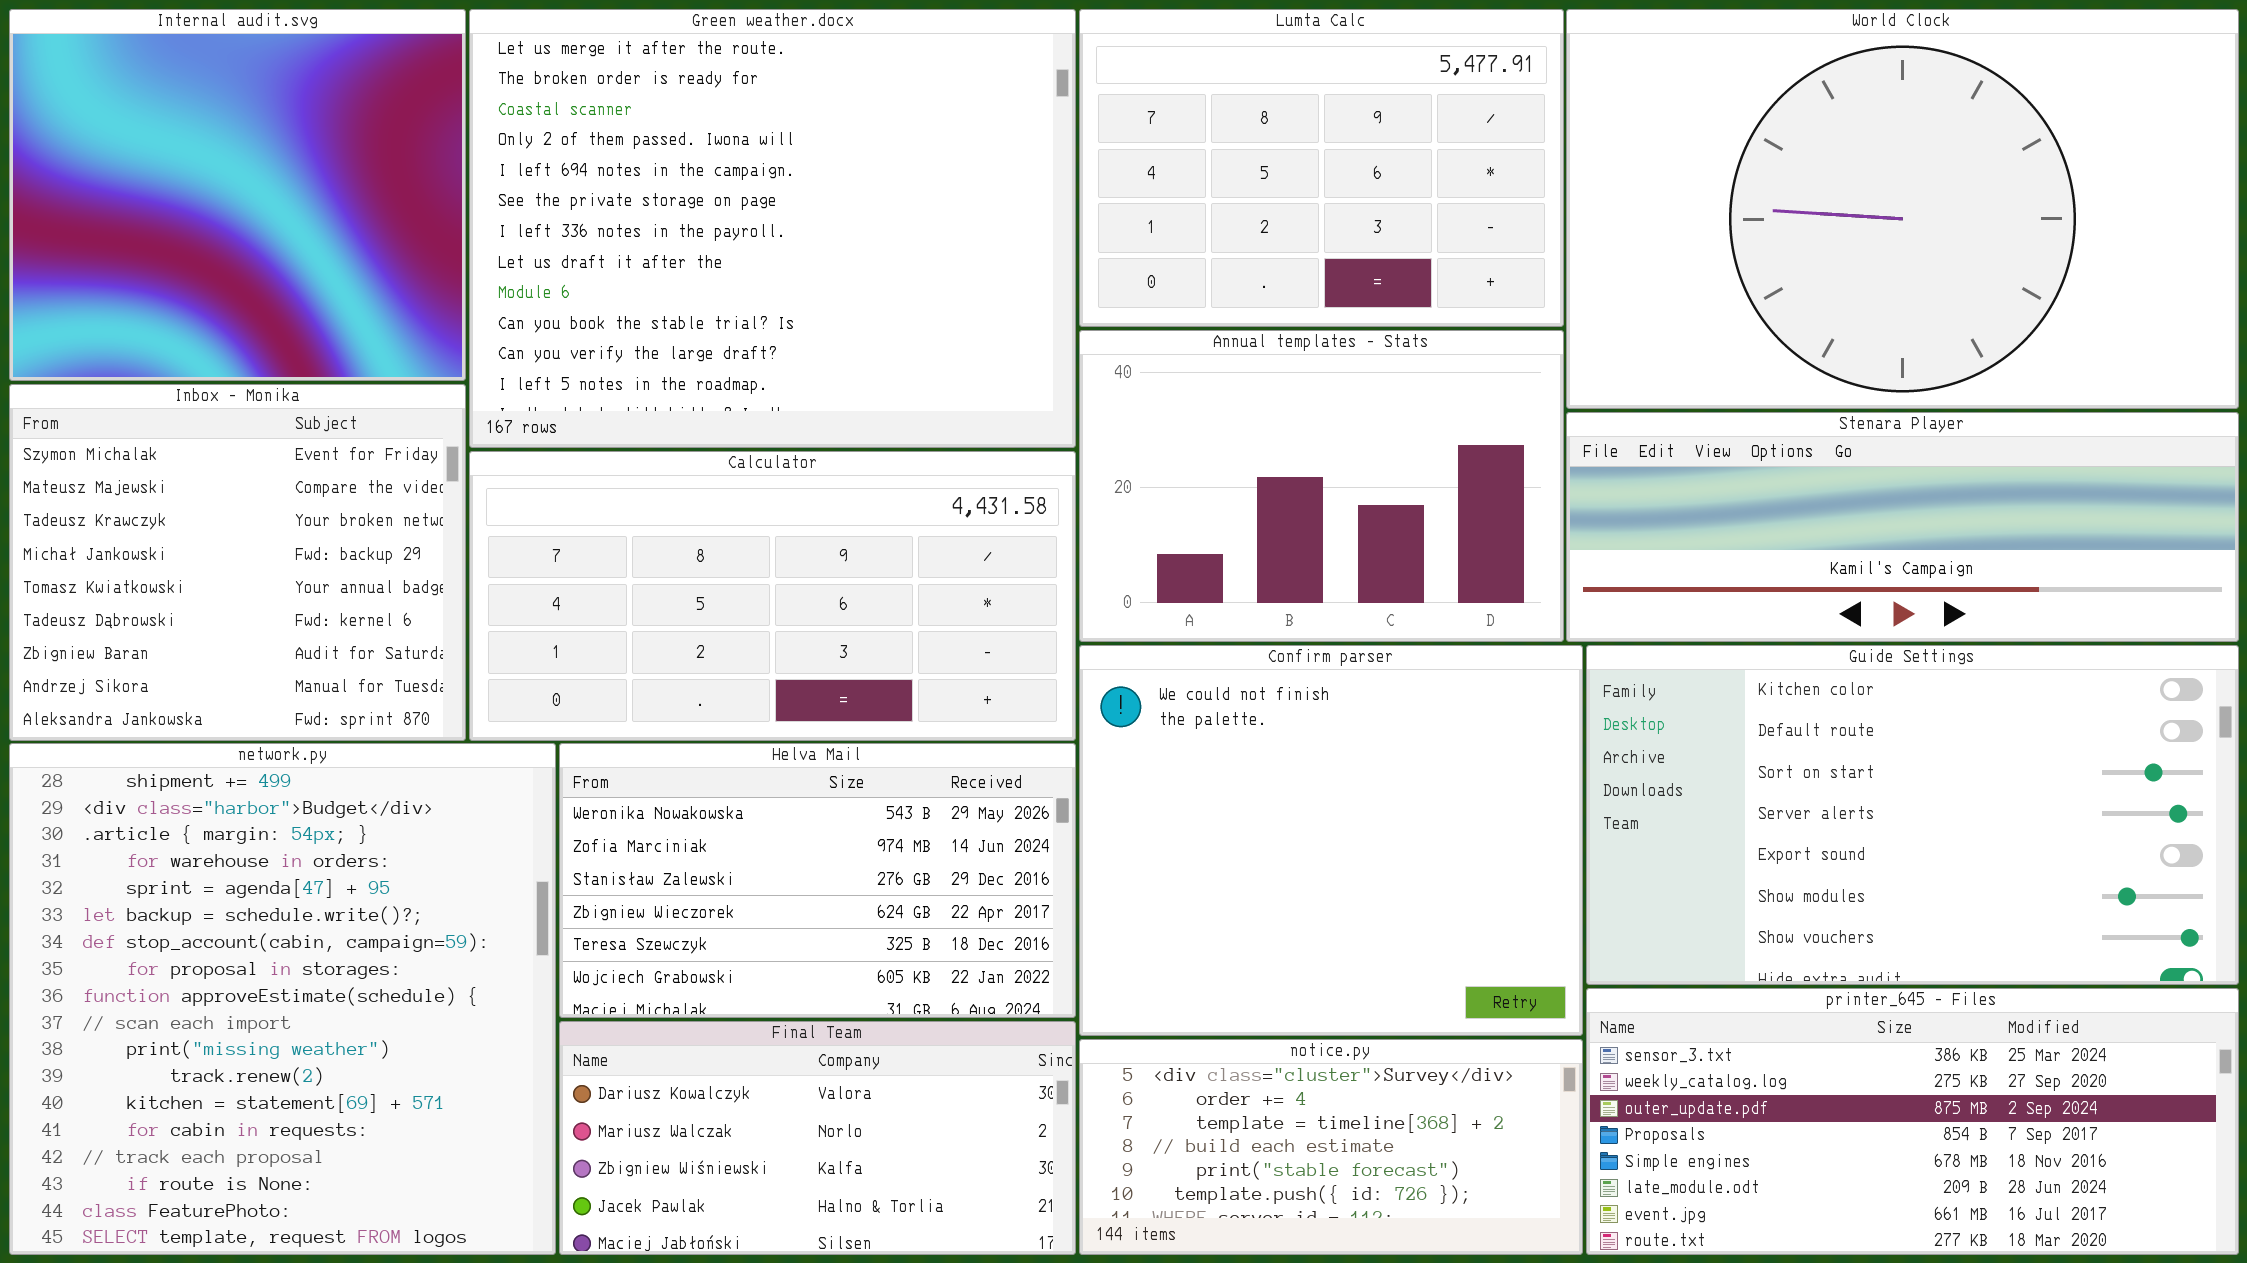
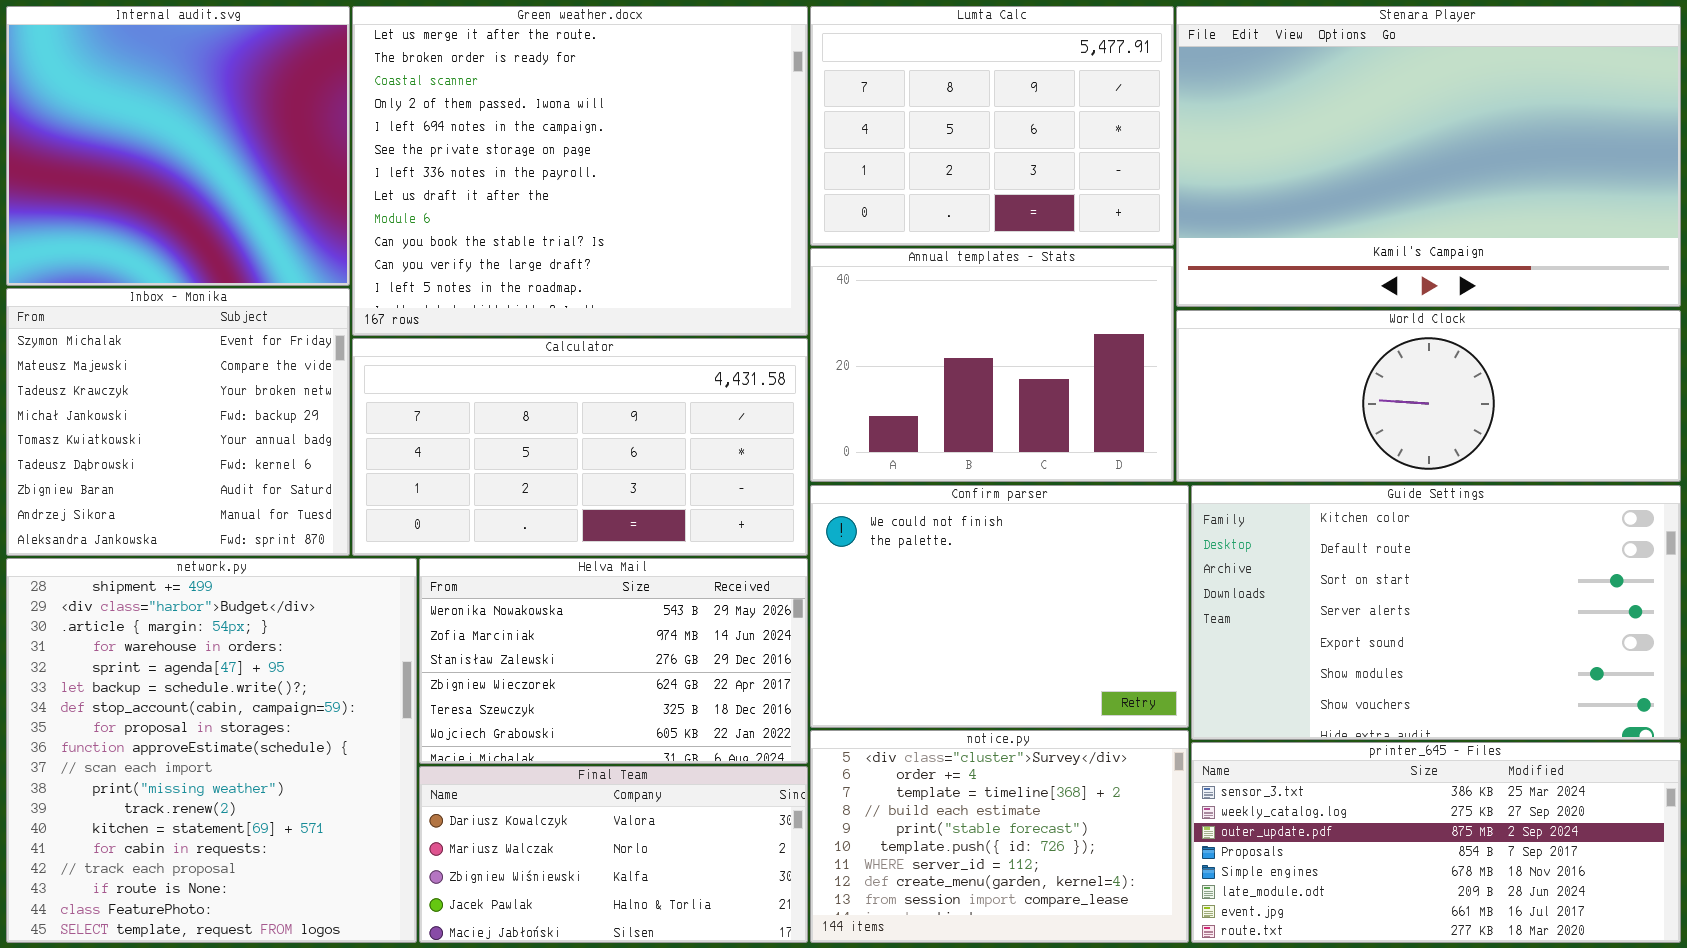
World Clock: [1566,9,2239,409] -> [1176,310,1681,482], moved, resized
Stenara Player: [1566,412,2239,642] -> [1176,6,1681,307], moved, resized
Confirm parser: [1079,645,1583,1036] -> [810,485,1189,728], resized
notice.py: [1079,1039,1583,1255] -> [810,730,1189,943], resized

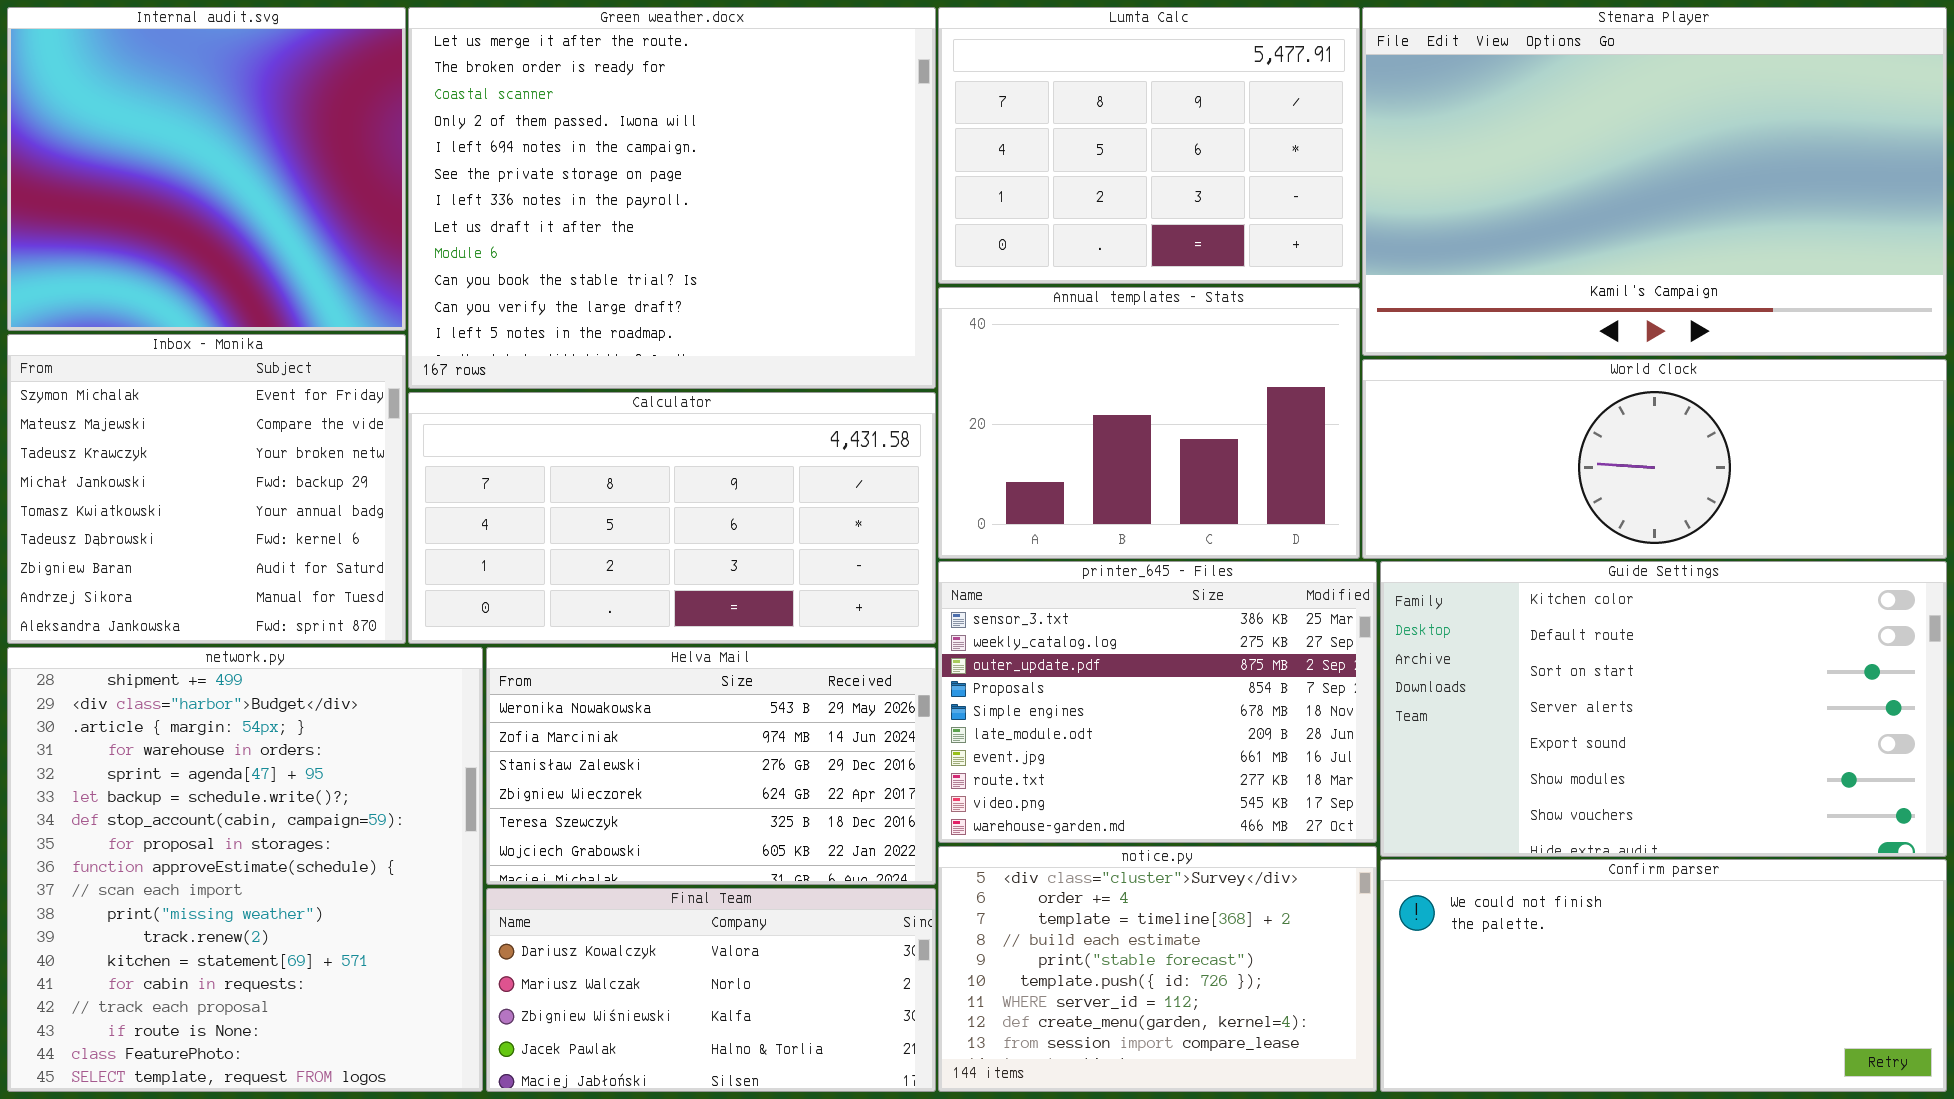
Confirm parser: [810,485,1189,728] -> [1380,859,1947,1092], moved, resized
printer_645 - Files: [1191,742,1681,943] -> [938,561,1377,843], moved, resized

